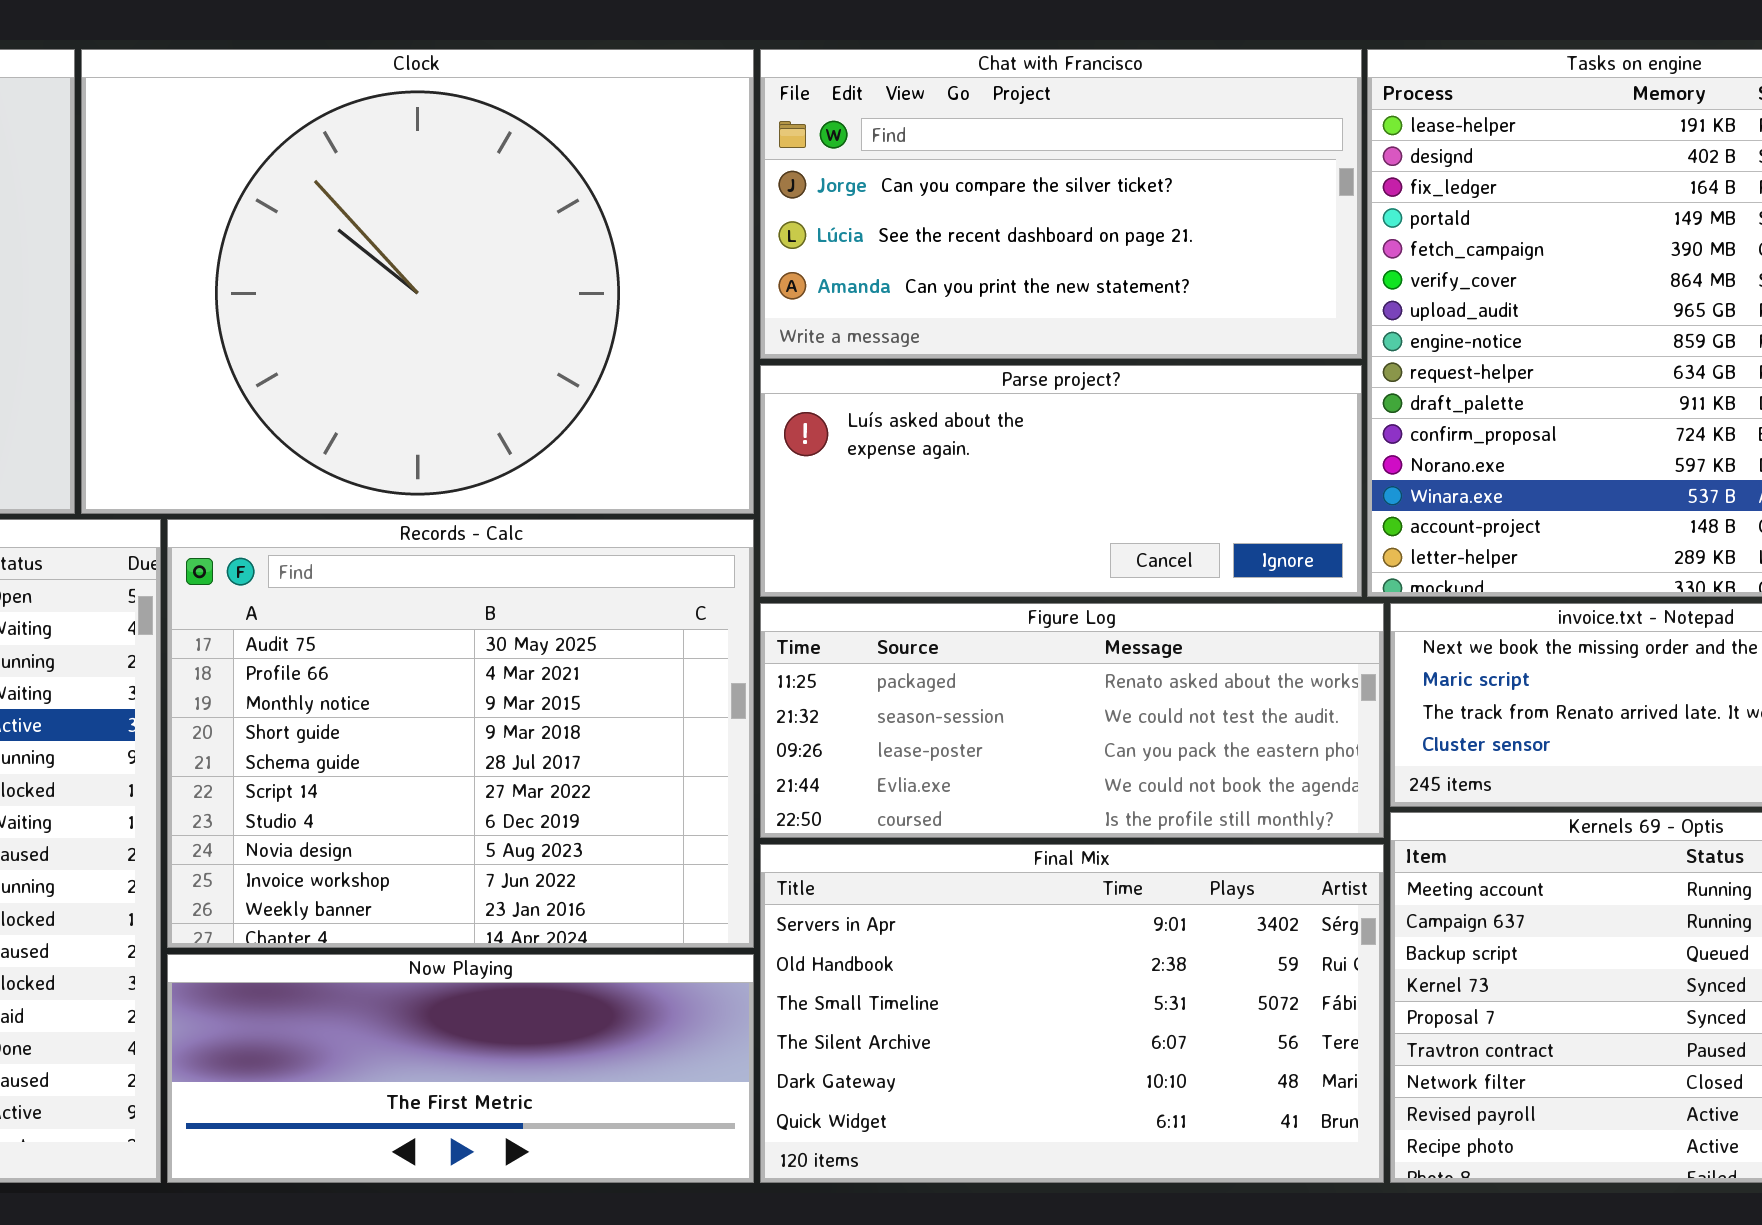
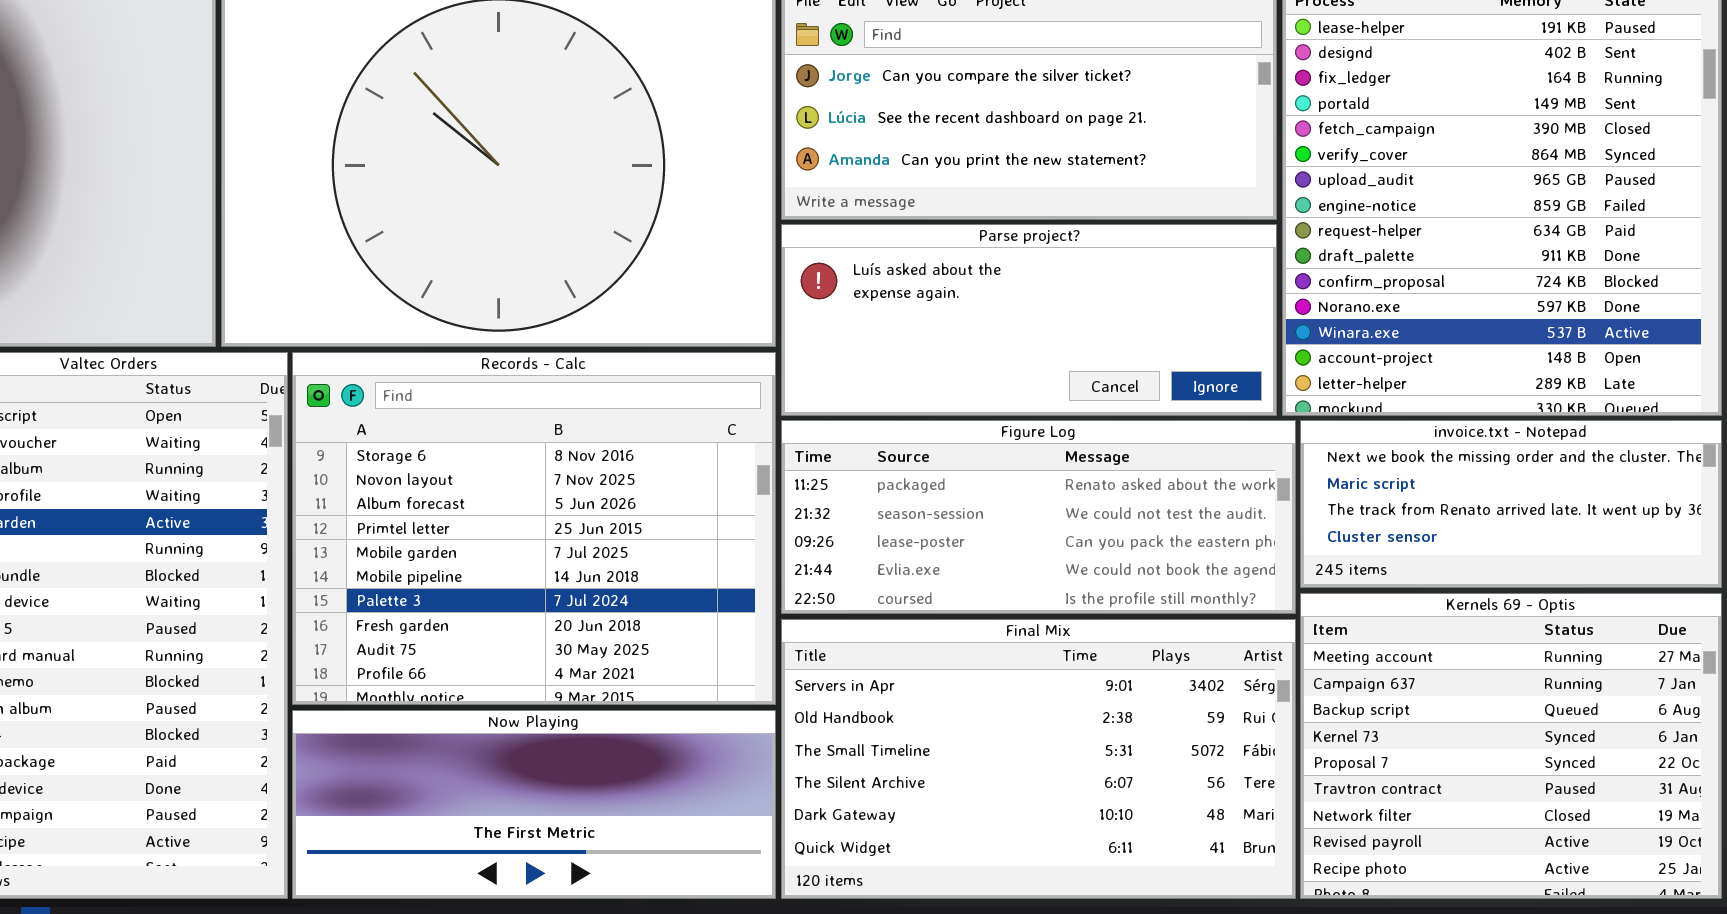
Records - Calc: [167,519,754,948] -> [292,352,776,705], scrolled up 8 rows

